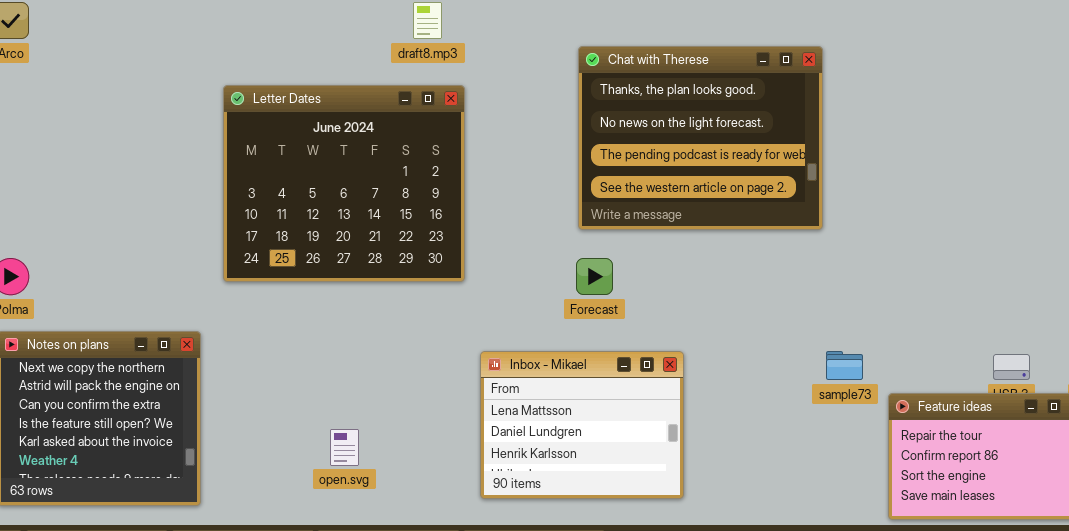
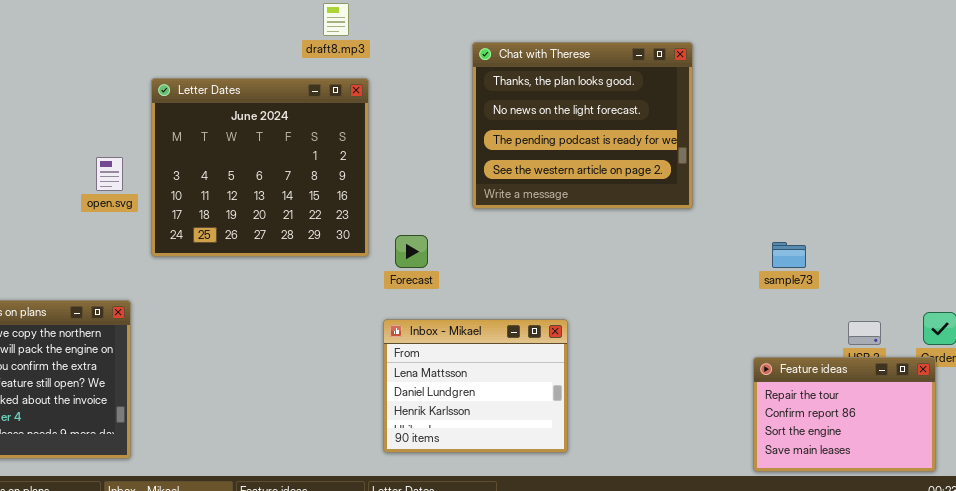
Forecast: [576,258,613,295] -> [395,235,428,268], moved
sample73: [826,351,863,380] -> [772,242,806,268], moved
open.svg: [330,429,359,466] -> [96,157,123,191], moved

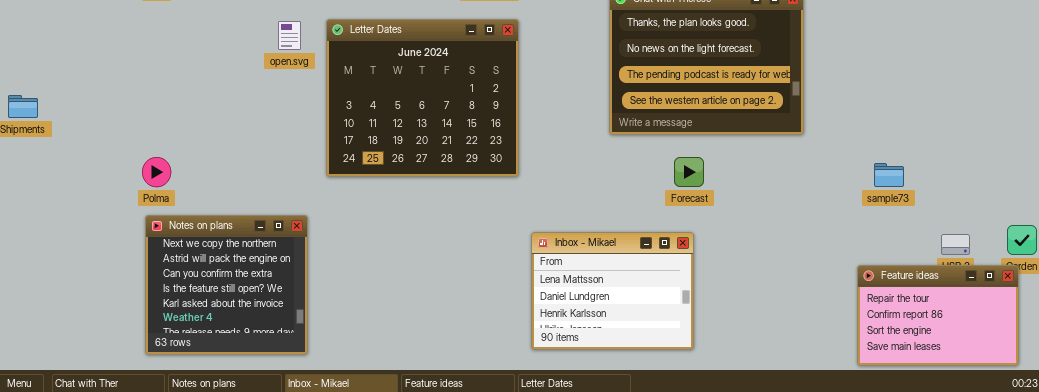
open.svg: [96,157,123,191] -> [278,21,301,50], moved
Forecast: [395,235,428,268] -> [674,157,704,187], moved

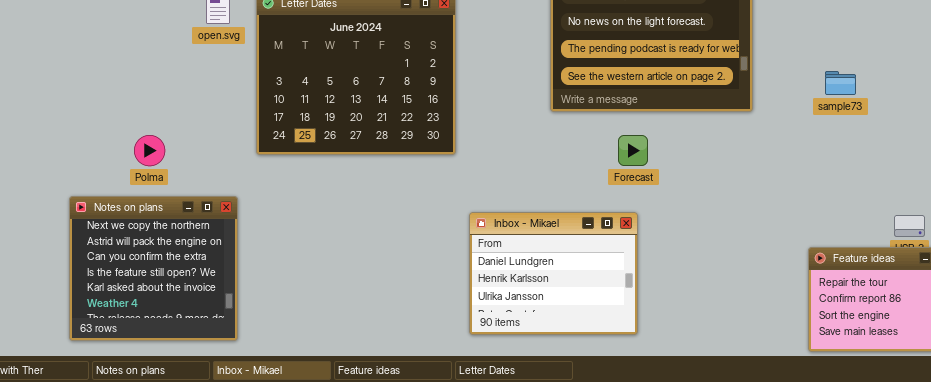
Polma: [142,157,171,187] -> [134,135,165,166], moved
sample73: [874,163,904,187] -> [825,71,856,95], moved
Inbox - Mikael: [531,232,694,350] -> [469,212,638,335], scrolled down 1 row

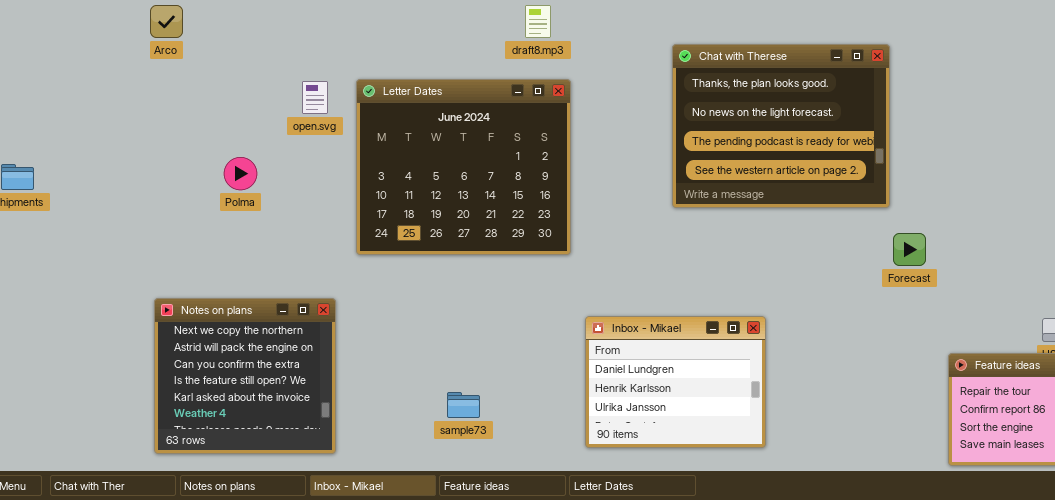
sample73: [825,71,856,95] -> [447,392,480,418], moved
Polma: [134,135,165,166] -> [224,157,257,190], moved
Forecast: [618,135,648,166] -> [893,233,926,266], moved

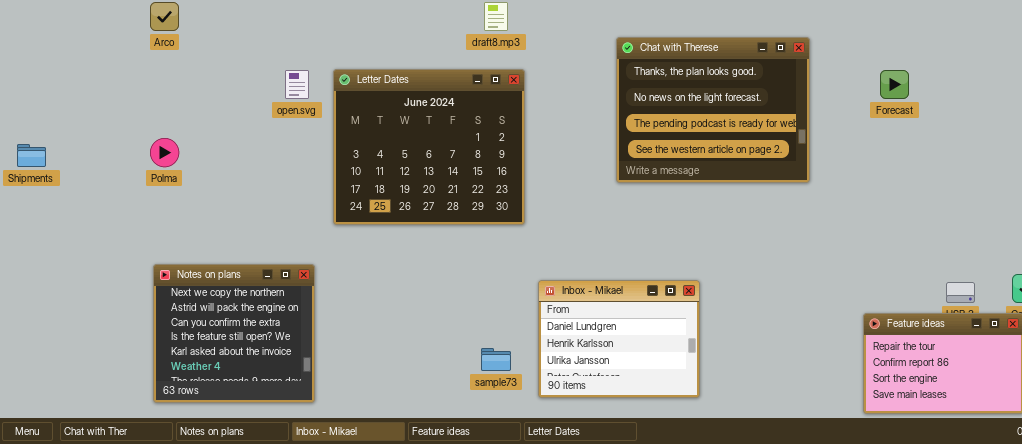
Polma: [224,157,257,190] -> [150,138,179,167], moved
Forecast: [893,233,926,266] -> [880,70,909,99], moved
sample73: [447,392,480,418] -> [481,348,511,371], moved

